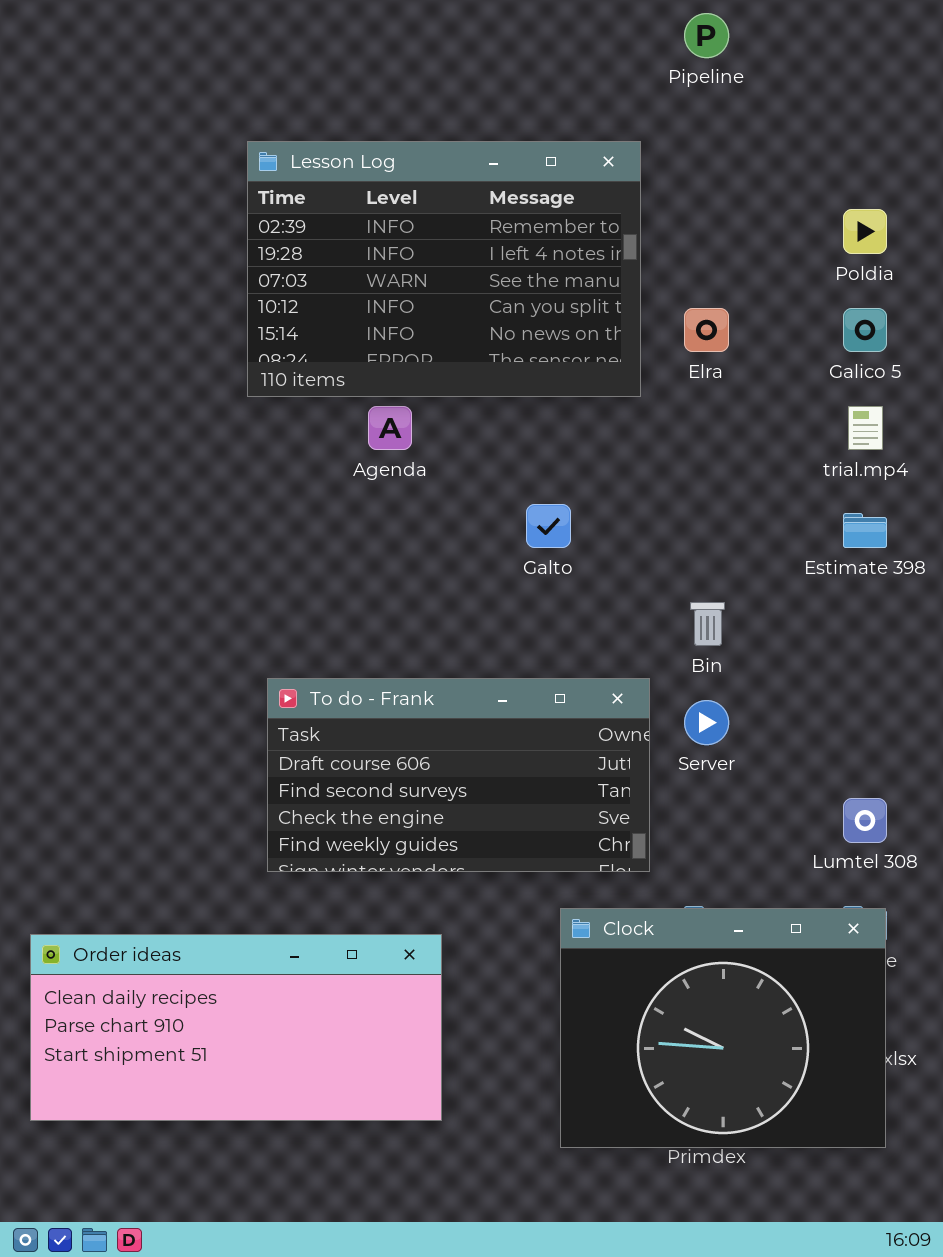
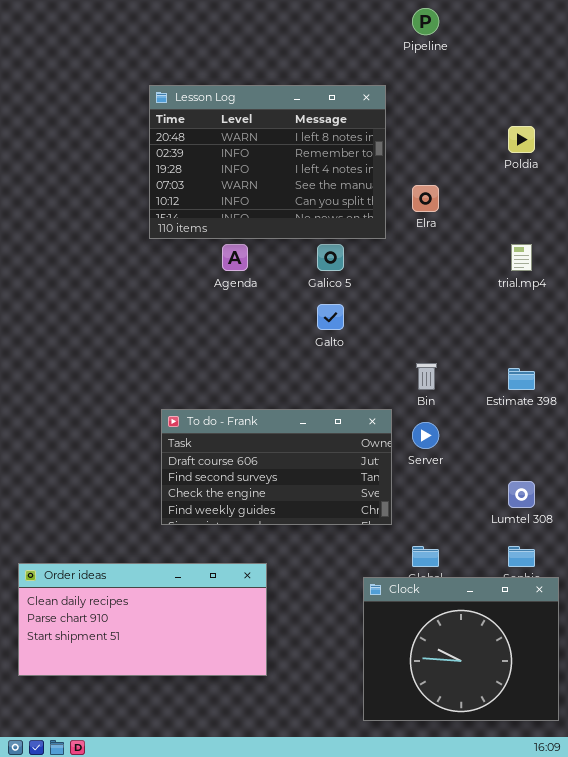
Lesson Log: [247,141,641,397] -> [149,85,386,239], scrolled up 1 row
Galico 5: [843,308,887,352] -> [317,244,344,271], moved
Estimate 398: [843,513,887,548] -> [508,368,535,390], moved
Clock: [560,908,886,1148] -> [363,577,559,721], moved

